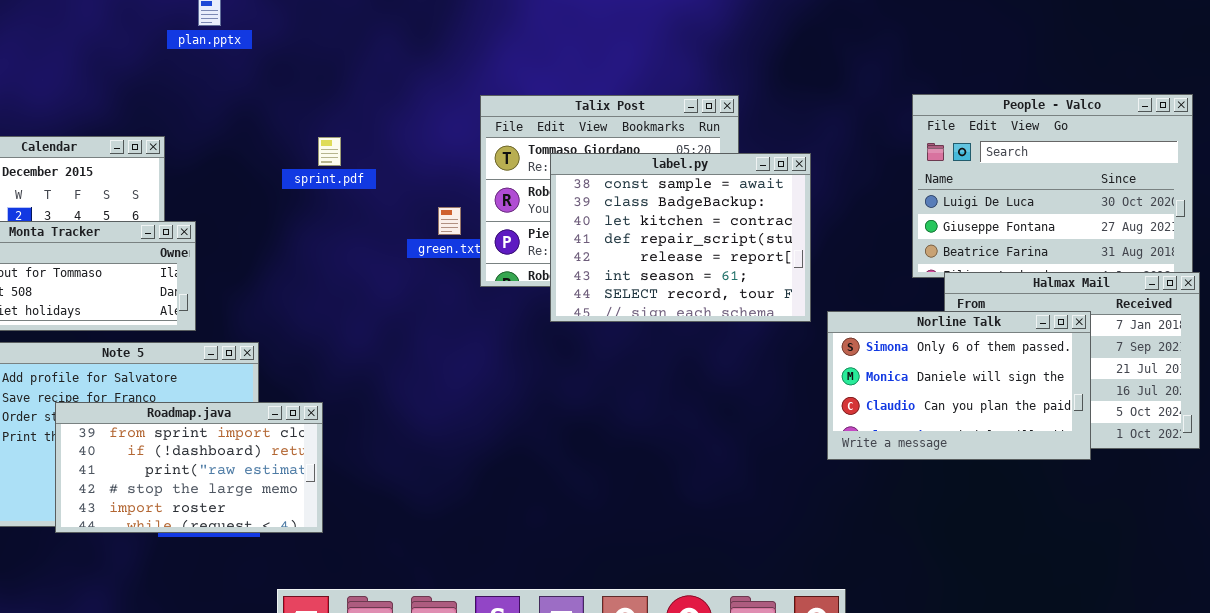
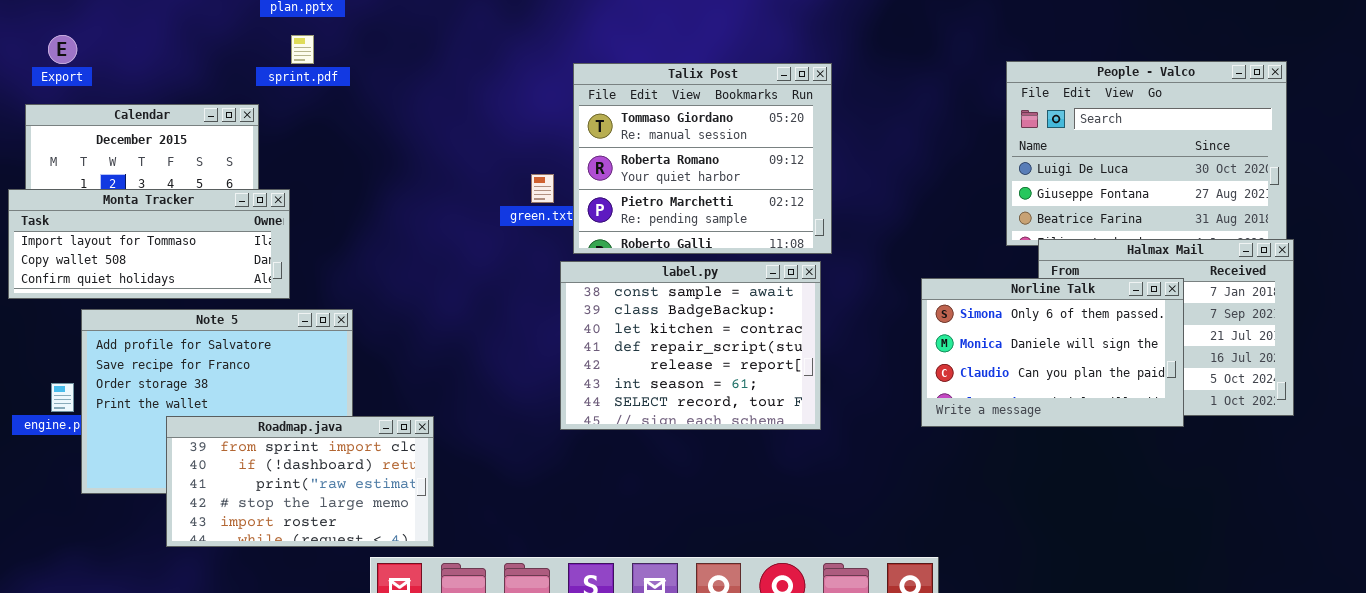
sprint.pdf: [318,137,341,166] -> [291,35,314,64], moved
label.py: [550,153,811,322] -> [560,261,821,430], moved
Roadmap.java: [55,402,323,533] -> [166,416,434,547], moved

